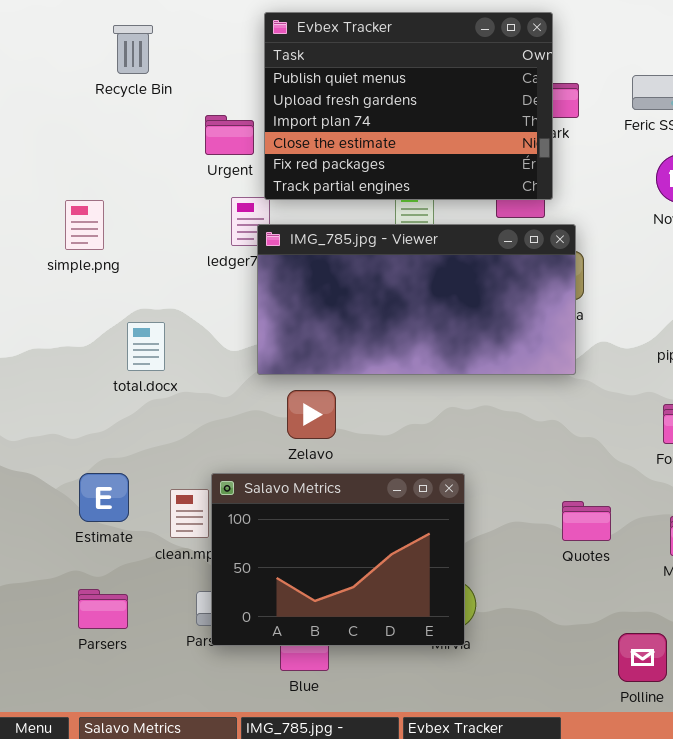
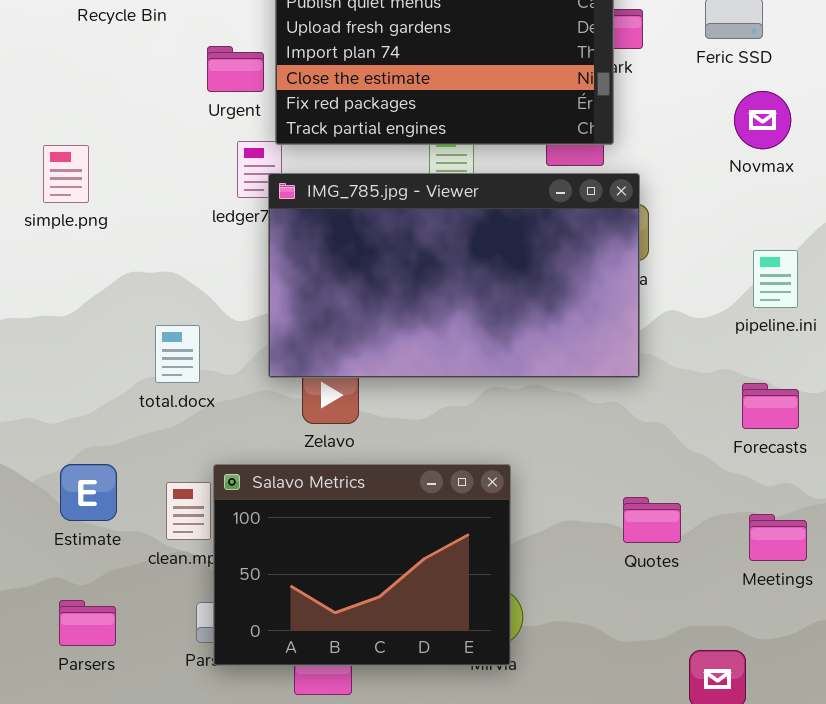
IMG_785.jpg - Viewer: [257,224,576,375] -> [268,173,640,378], resized
total.docx: [127,322,165,371] -> [155,325,200,383], moved

